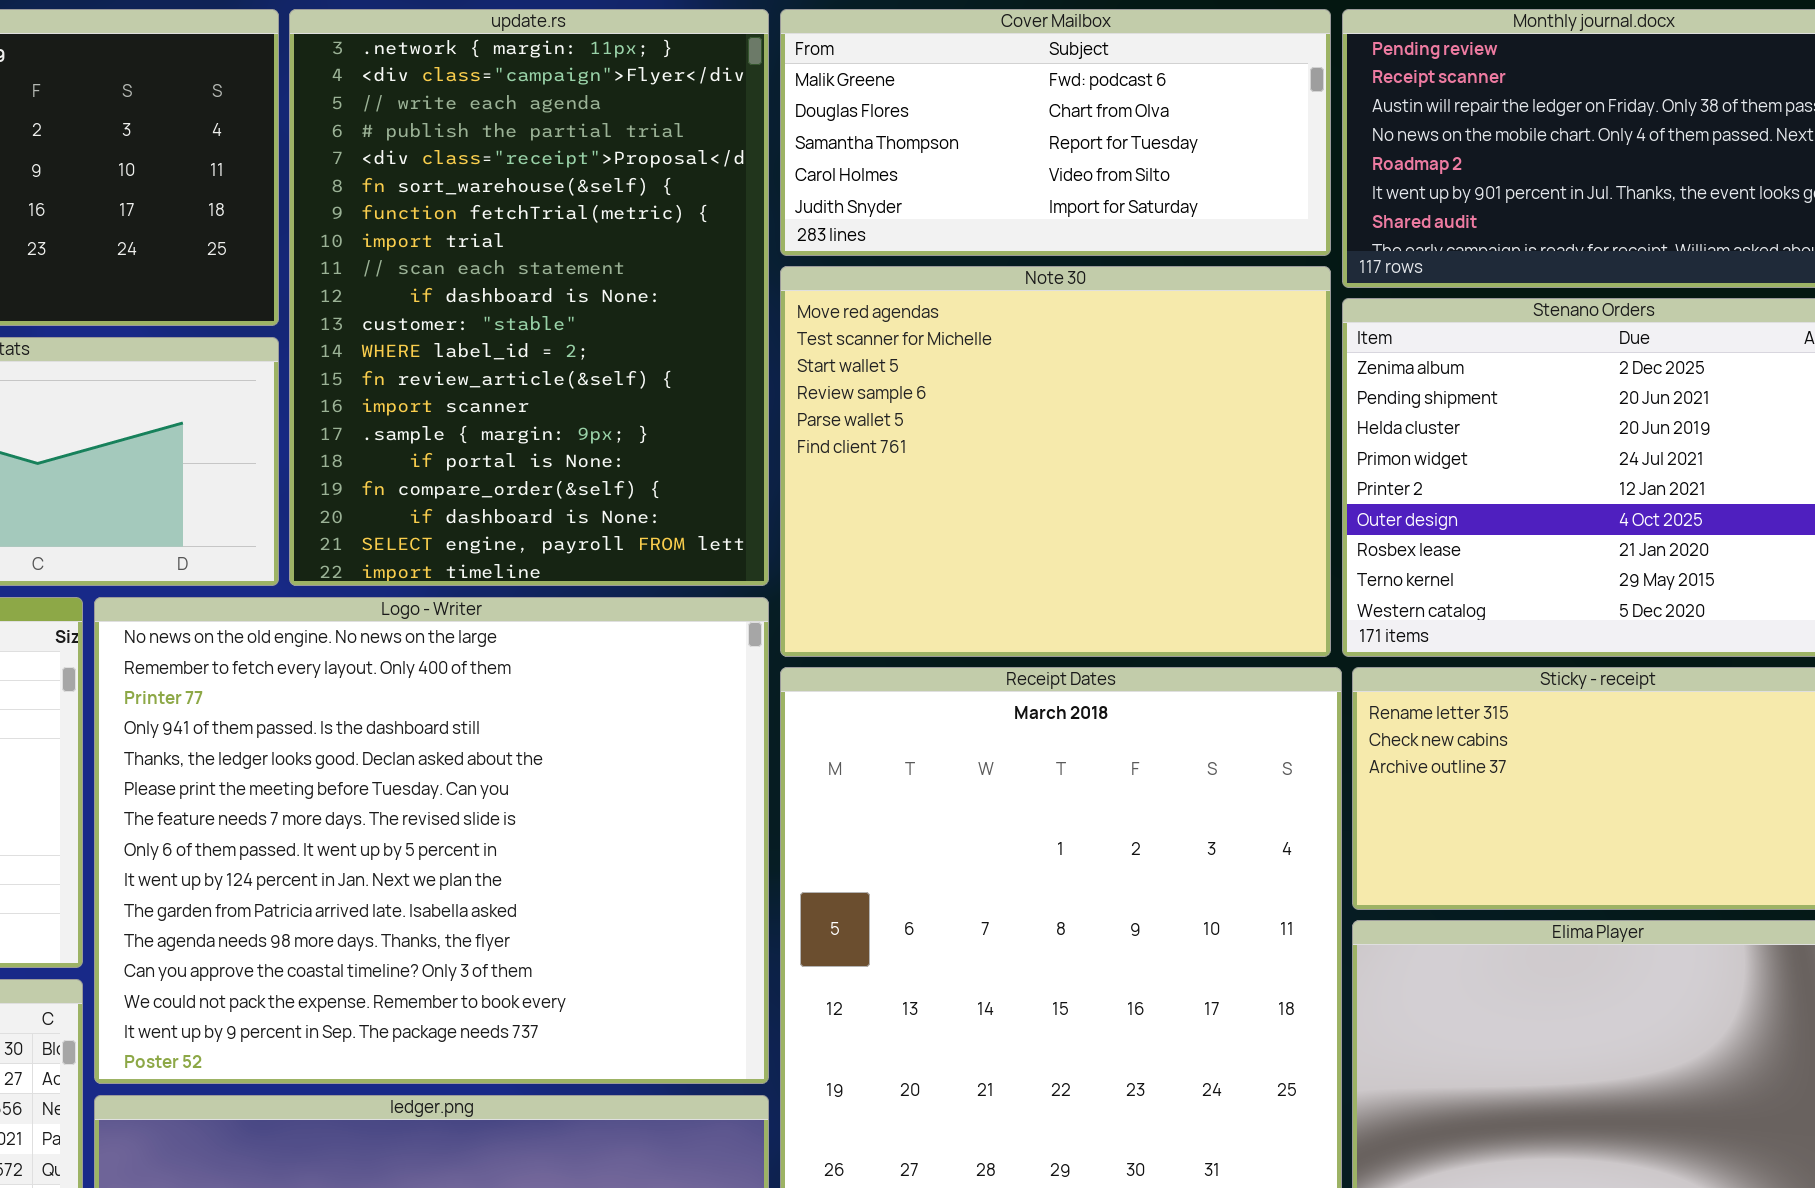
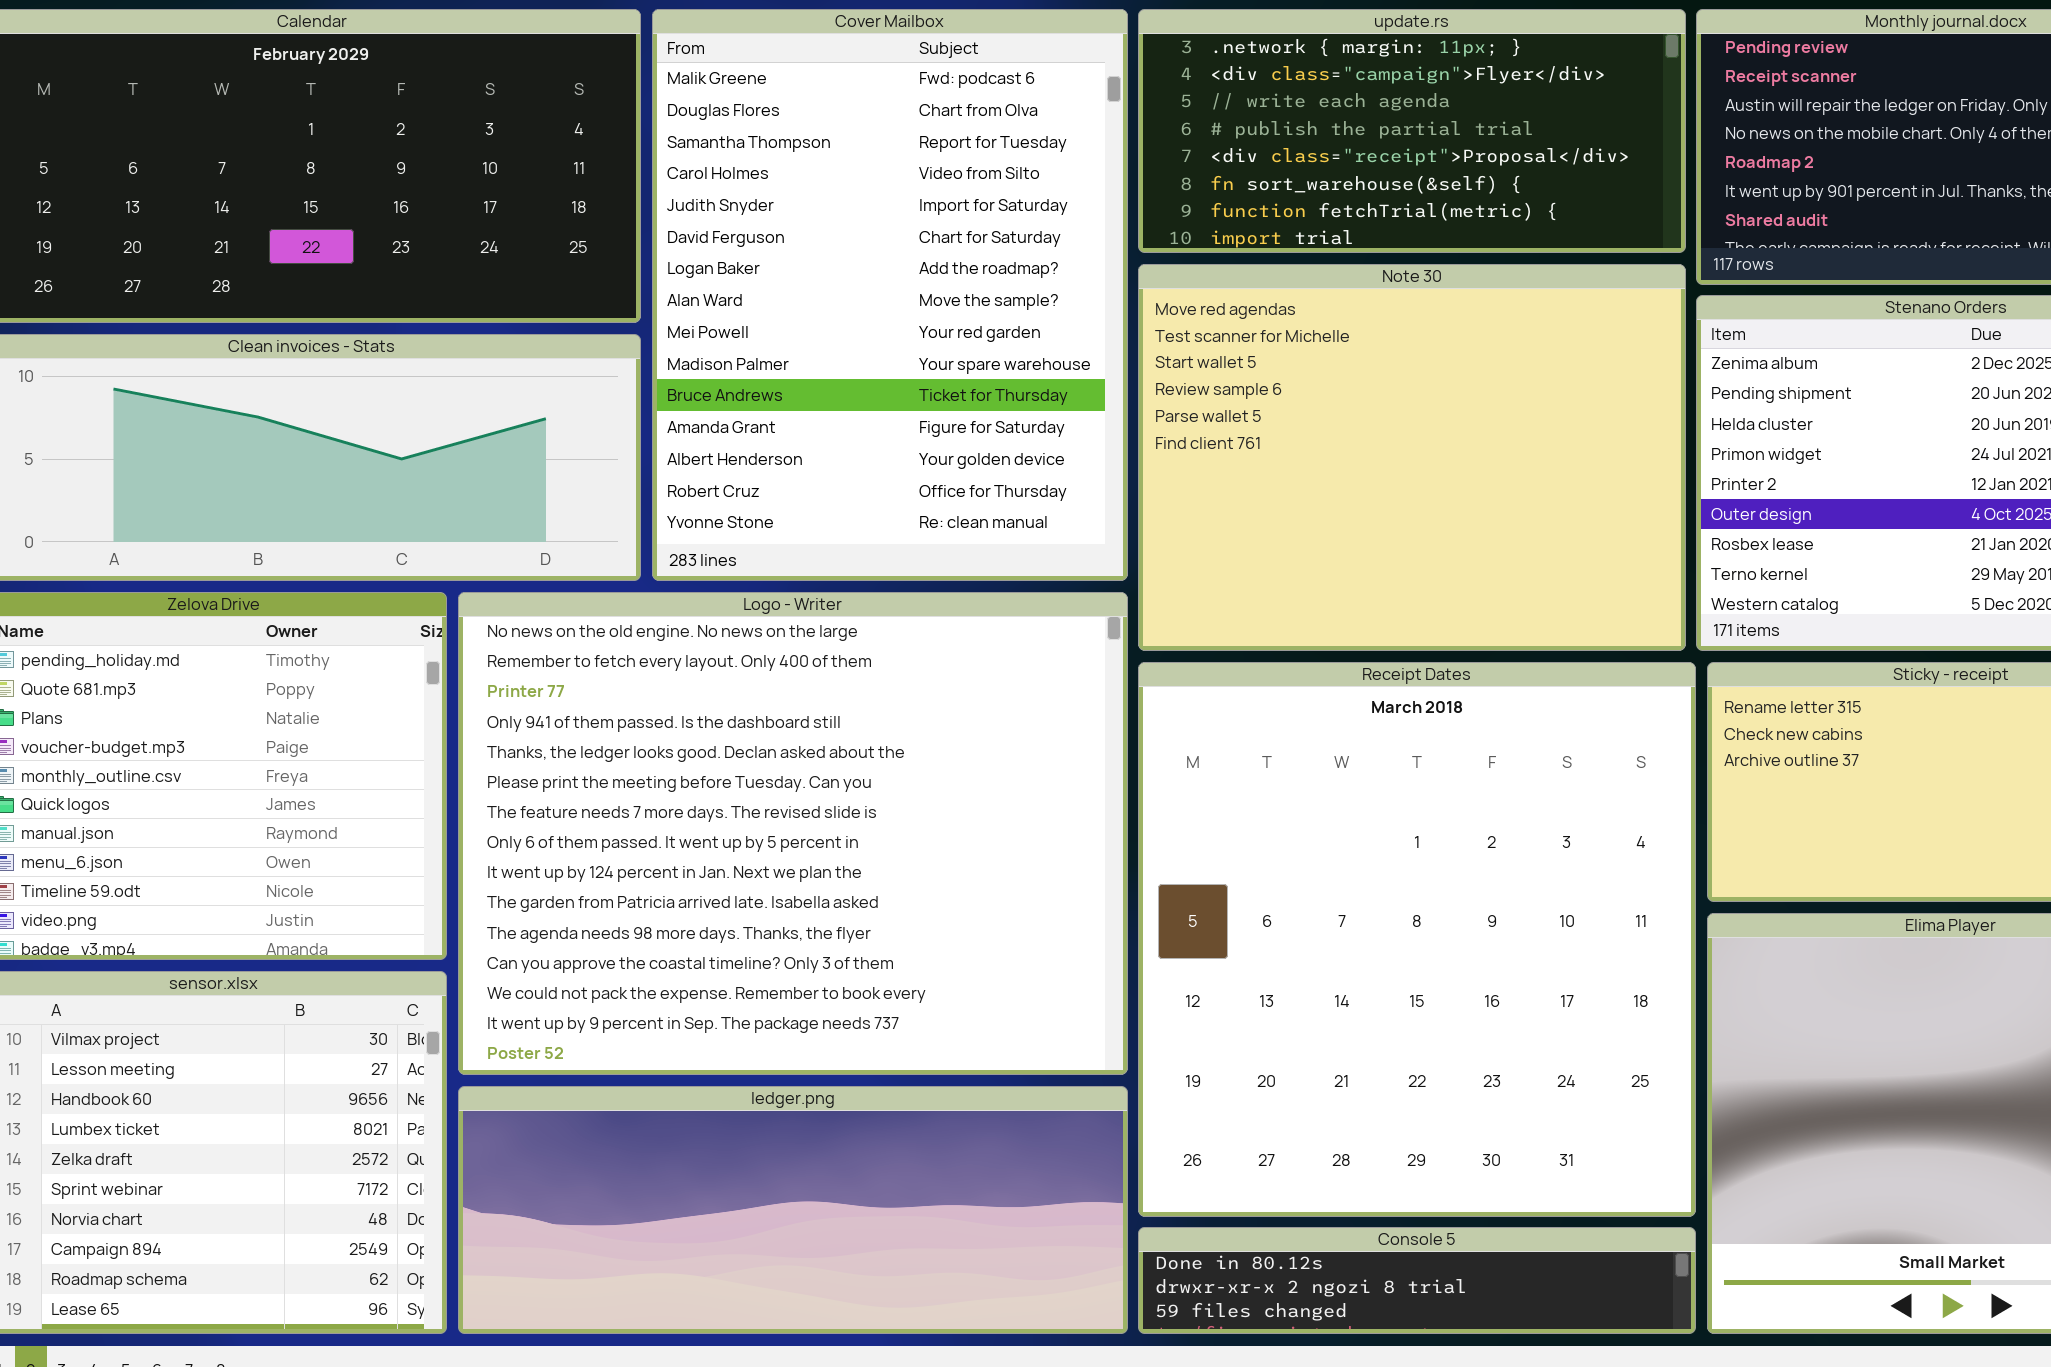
update.rs: [289,9,769,586] -> [1138,9,1686,253], moved, resized
Cover Mailbox: [780,9,1331,256] -> [652,9,1128,581], moved, resized

